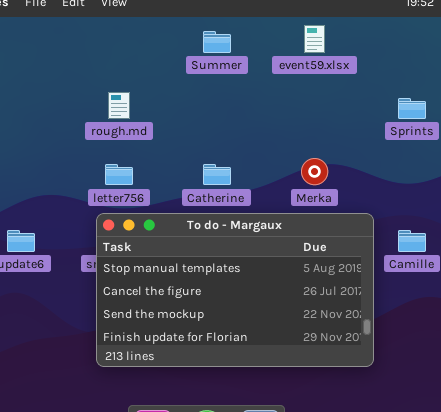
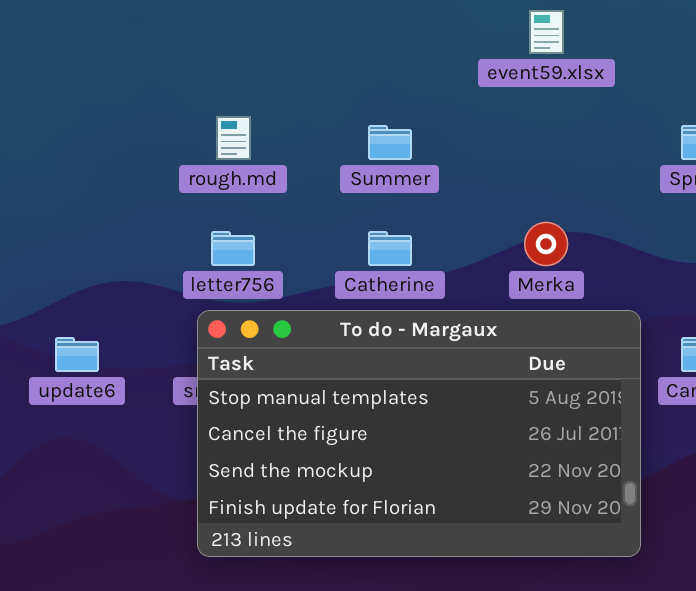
Summer: [203,31,231,53] -> [368,125,412,160], moved

